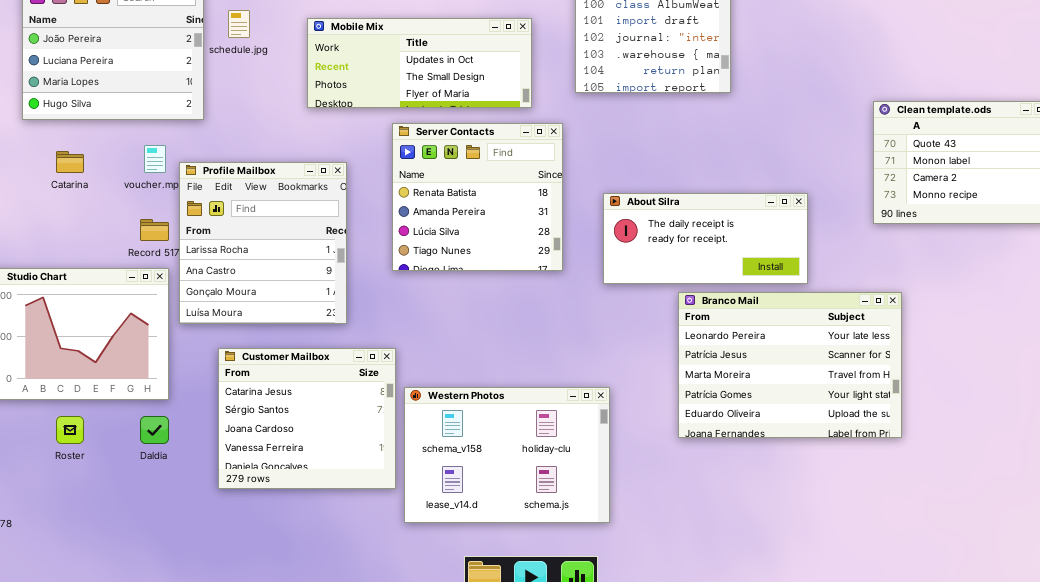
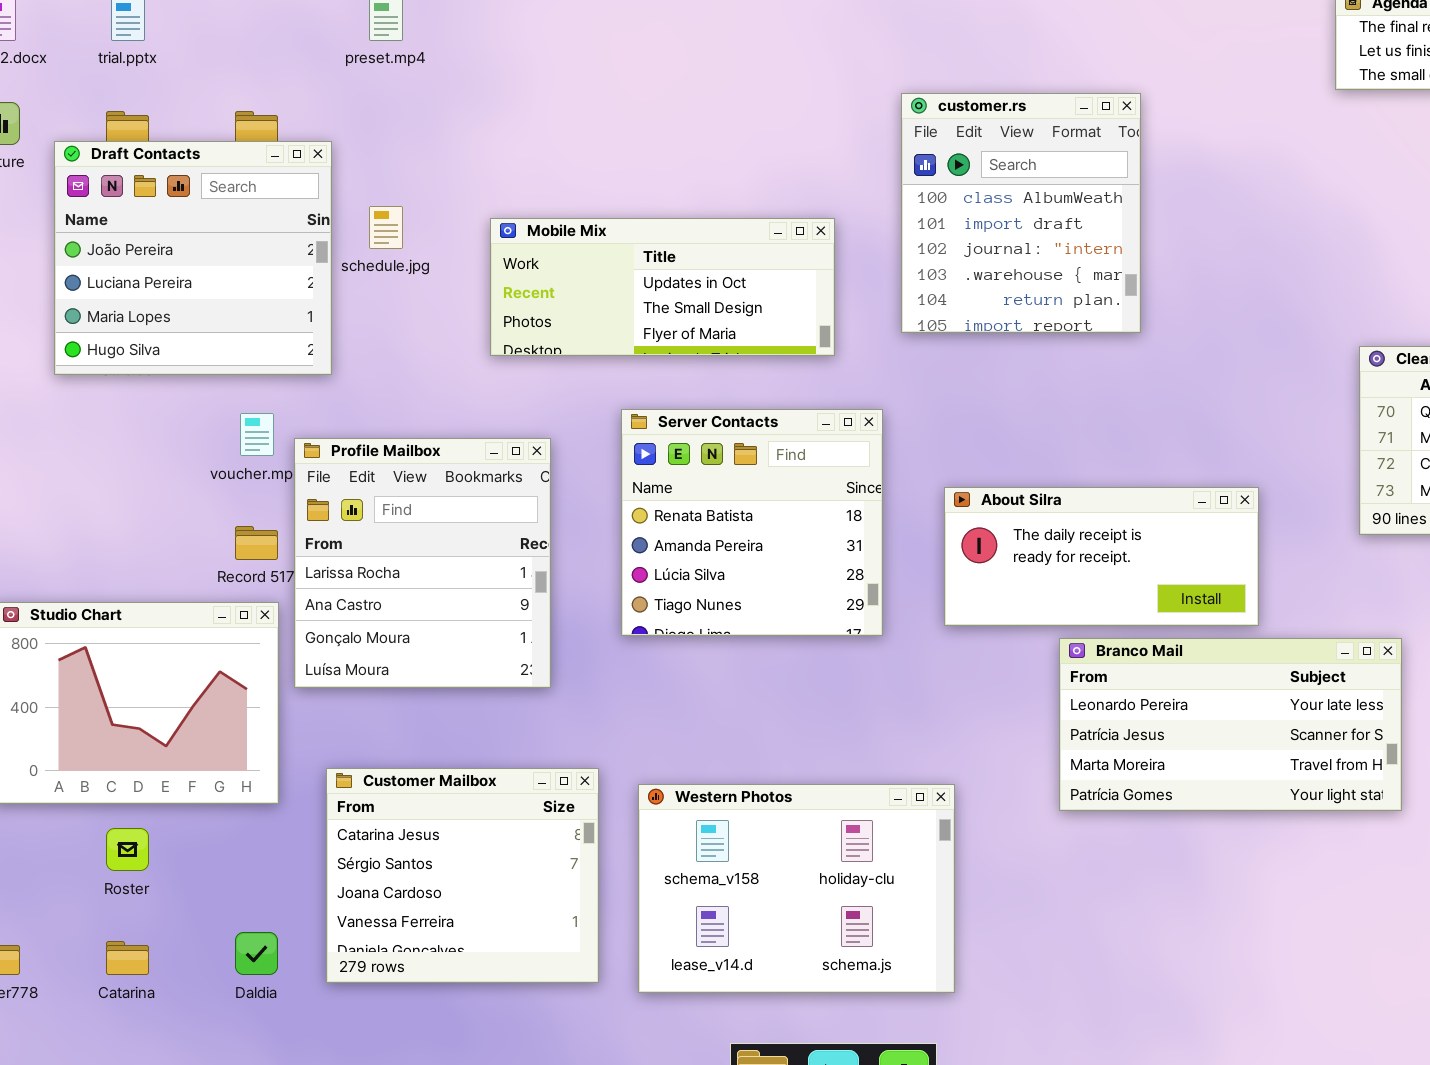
Server Contacts: [392,123,563,271] -> [621,409,883,636], moved
Catarina: [56,151,84,173] -> [106,941,149,975], moved
Branco Mail: [678,292,902,438] -> [1059,638,1402,811], resized
Customer Mailbox: [218,348,396,489] -> [326,768,599,983], moved
Daldia: [140,416,169,444] -> [235,932,278,975], moved

